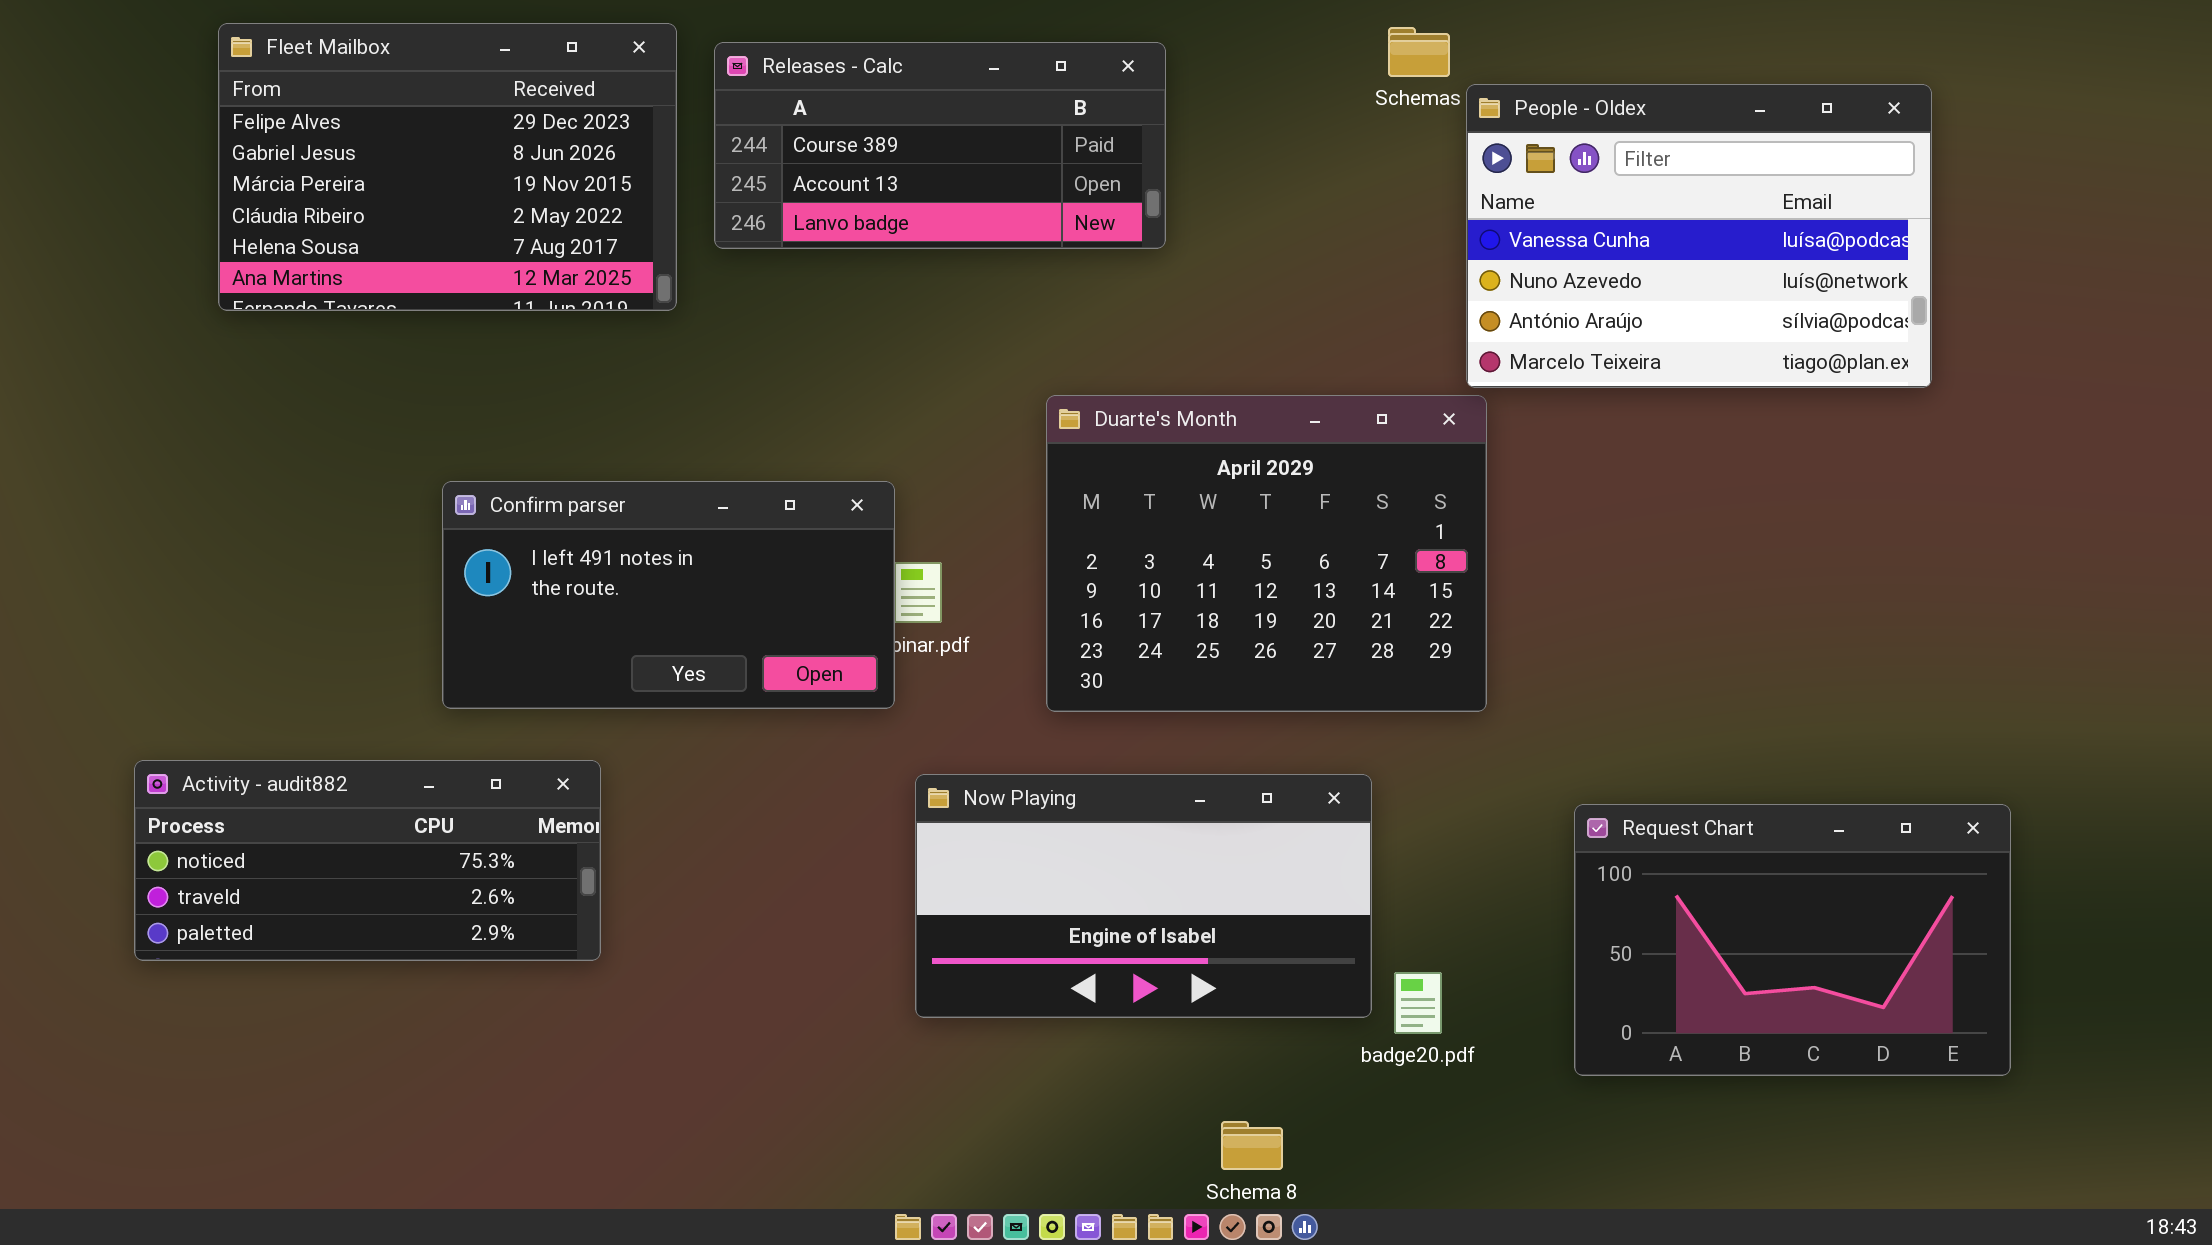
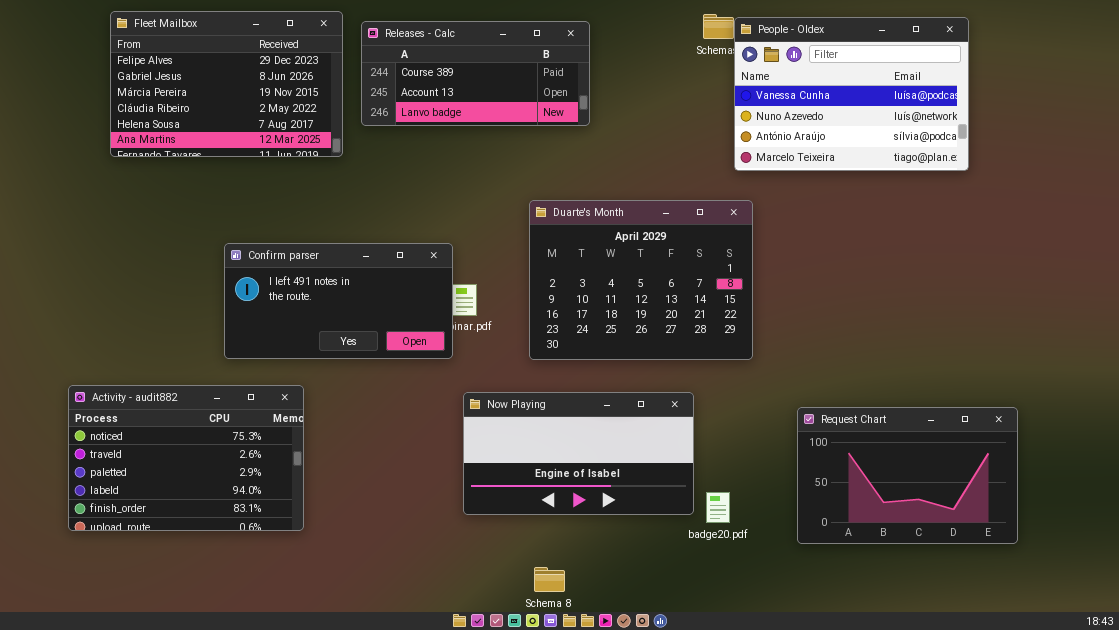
People - Oldex: [1466,84,1932,388] -> [734,17,969,171], moved
Activity - audit882: [134,760,601,961] -> [68,385,304,531], resized
Schema 8: [1221,1121,1283,1170] -> [534,567,565,592], moved

